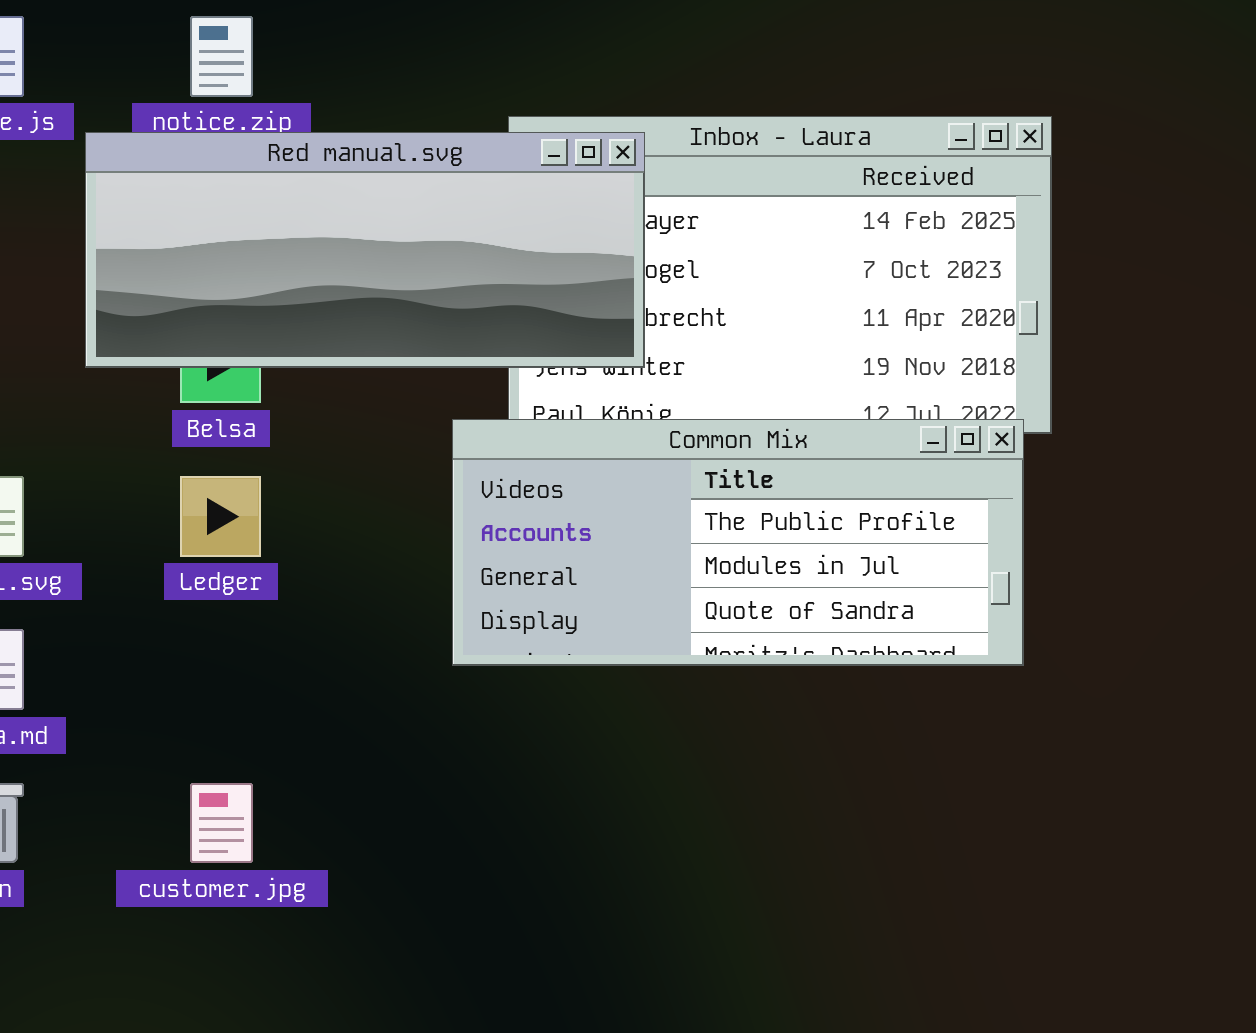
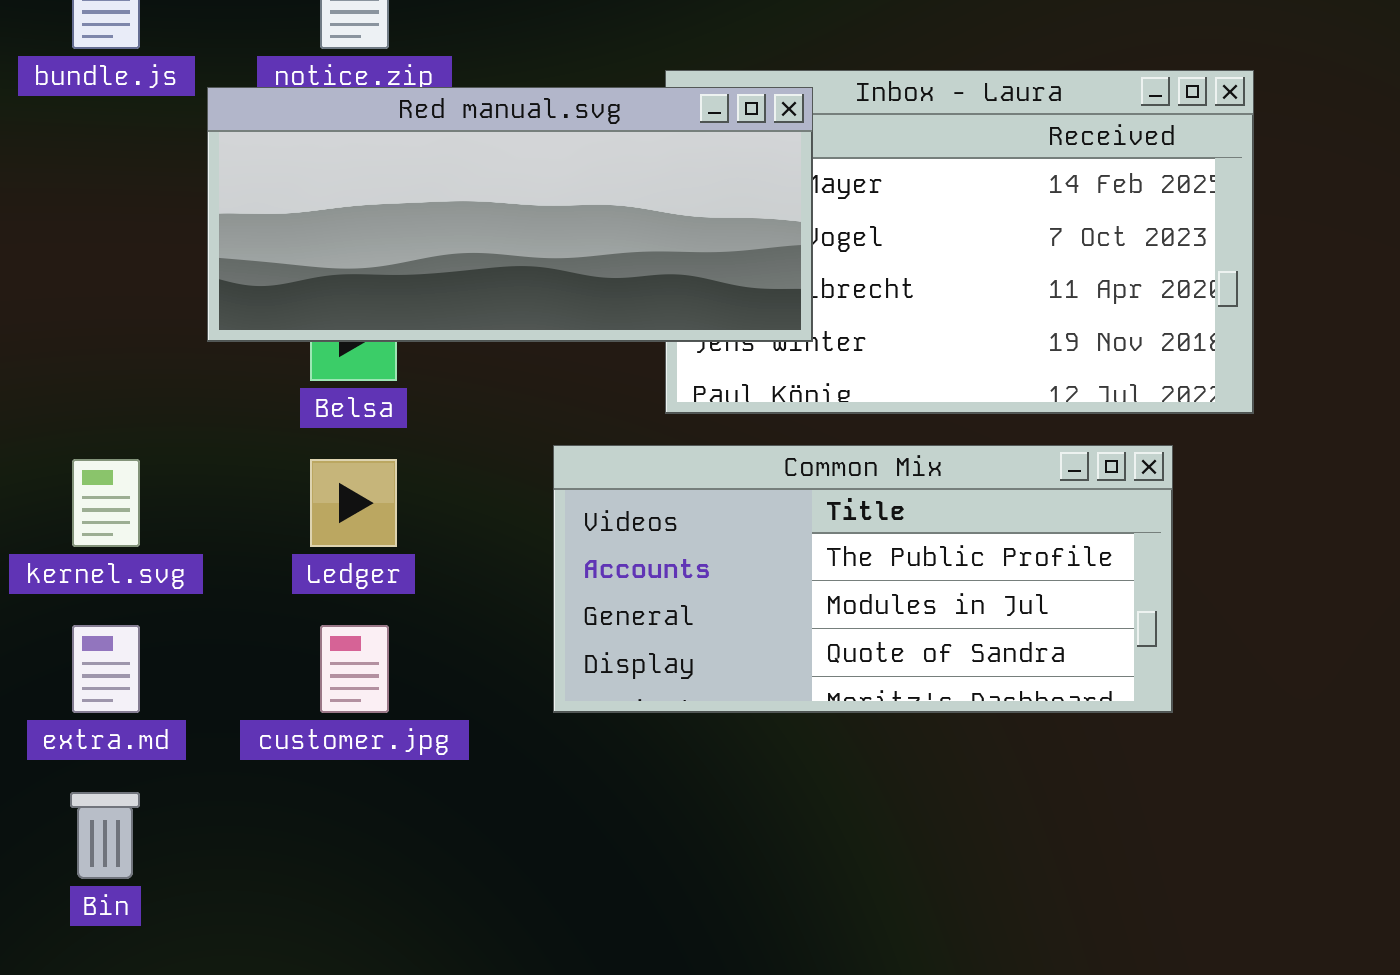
Common Mix: [452,419,1024,666] -> [553,445,1173,713], moved
customer.jpg: [190,783,253,863] -> [320,625,389,713], moved

